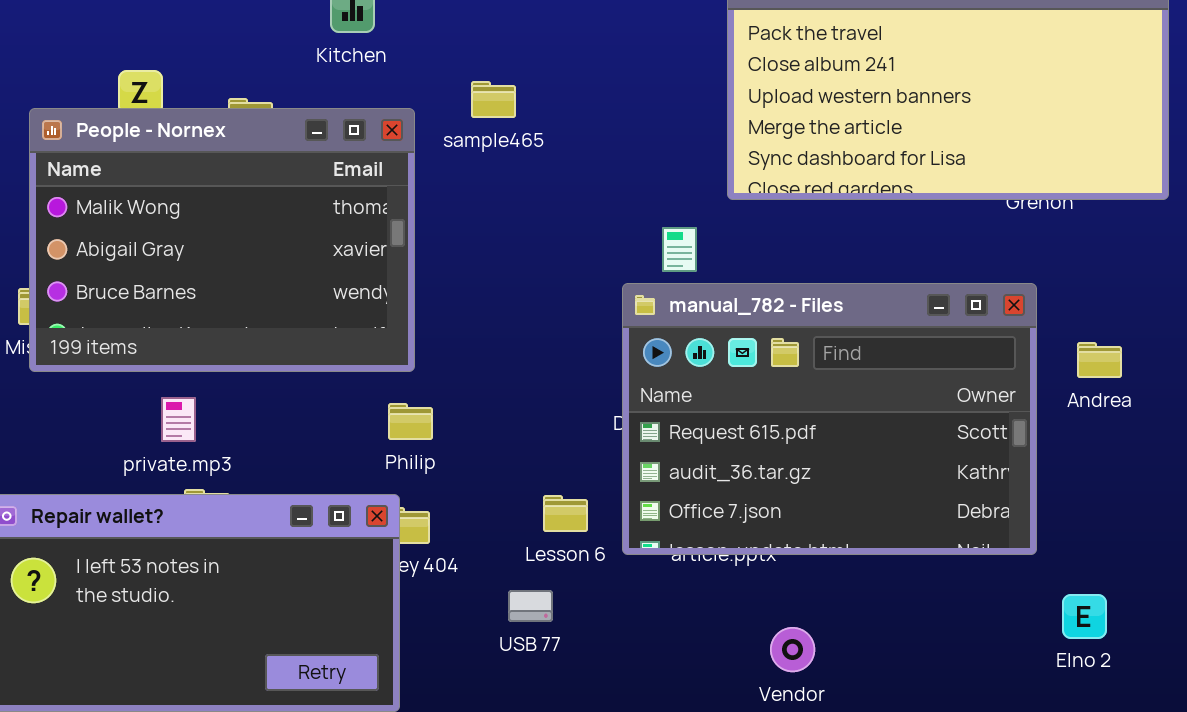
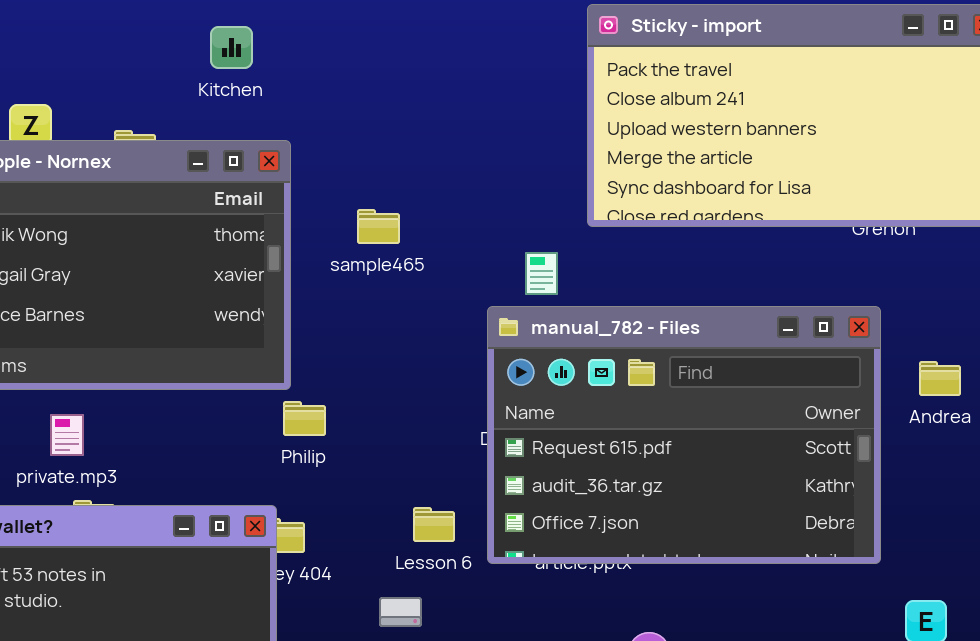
sample465: [471,81,516,118] -> [357,209,400,244], moved
Philip: [388,403,433,440] -> [283,401,326,436], moved

